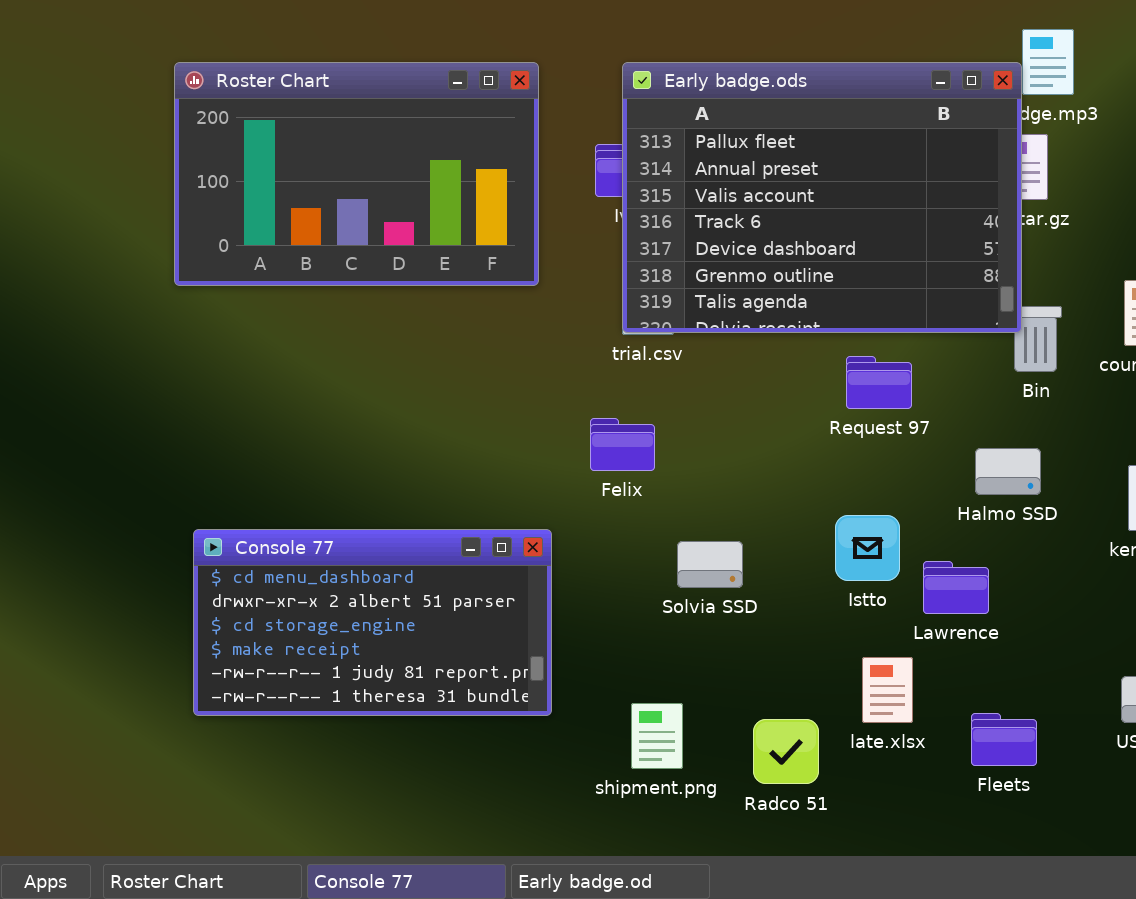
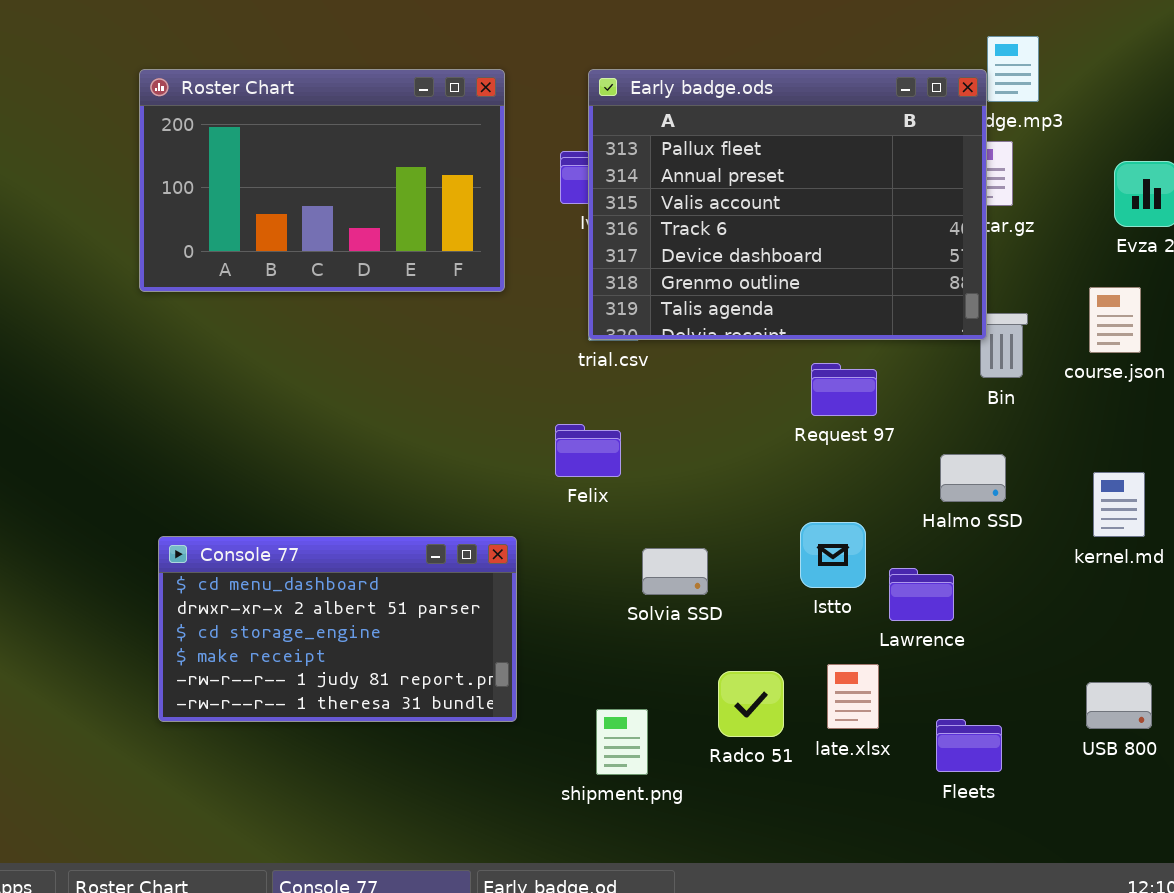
Radco 51: [753,719,819,784] -> [718,671,784,737], moved

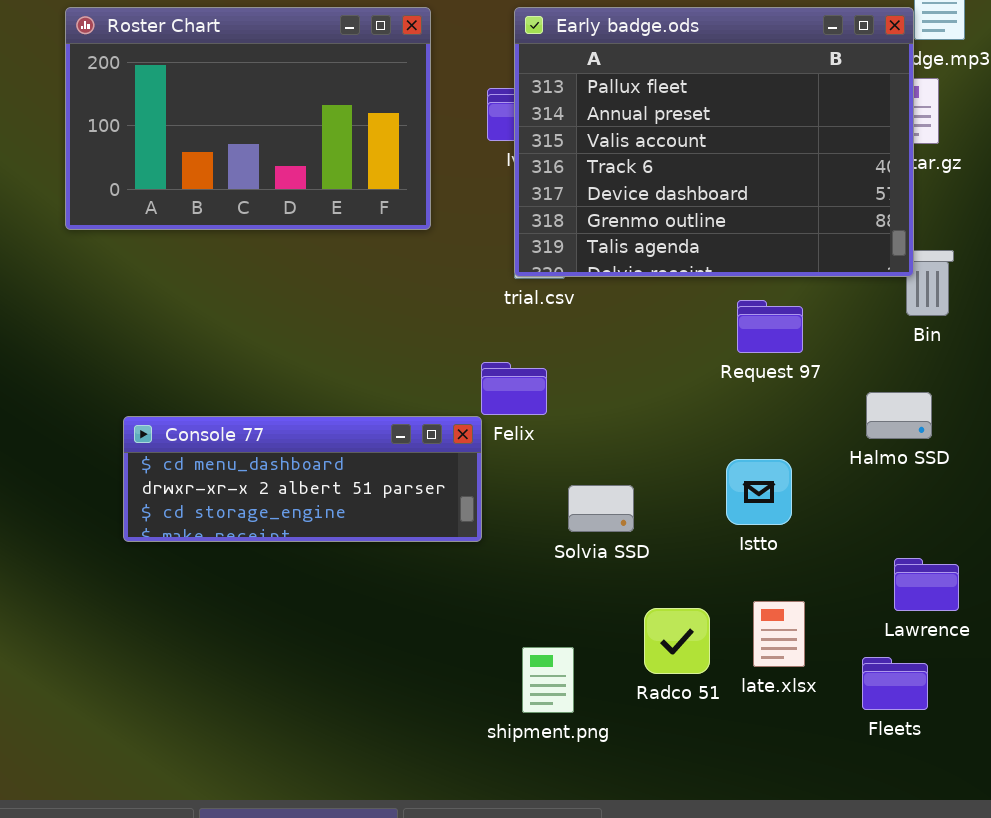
Console 77: [158,536,517,722] -> [123,416,482,542], moved, resized
Lawrence: [889,568,954,621] -> [894,558,959,611], moved

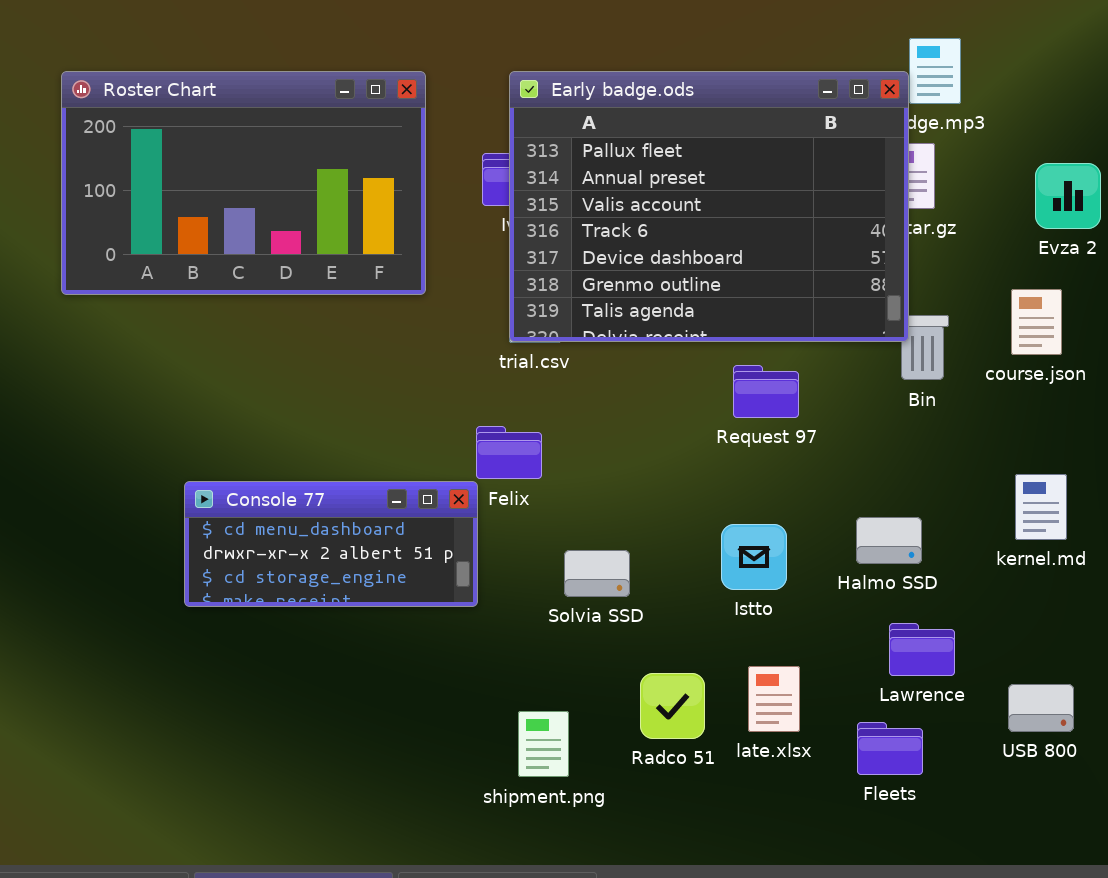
Halmo SSD: [866,392,932,439] -> [856,517,922,564], moved
Console 77: [123,416,482,542] -> [184,481,478,607], resized

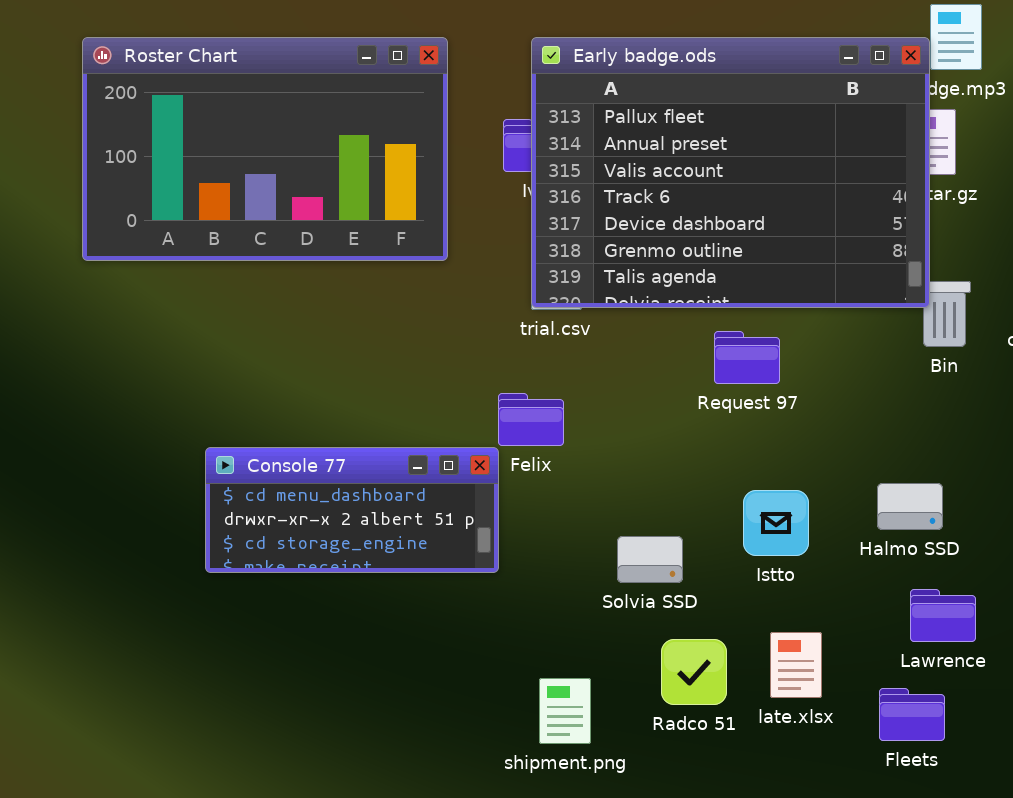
Request 97: [733,365,799,418] -> [714,331,780,384], moved
Solvia SSD: [564,550,630,597] -> [617,536,683,583], moved

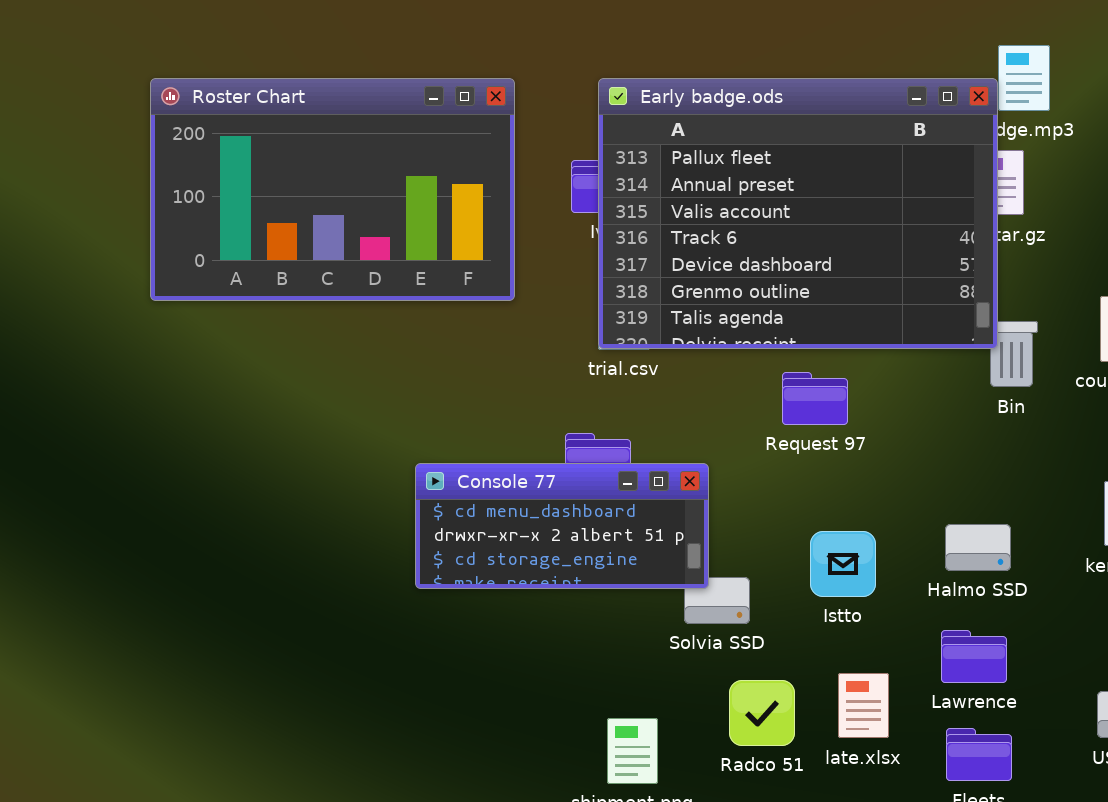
Console 77: [205,447,499,573] -> [415,463,709,589], moved
Lawrence: [910,589,976,642] -> [941,630,1007,683], moved

